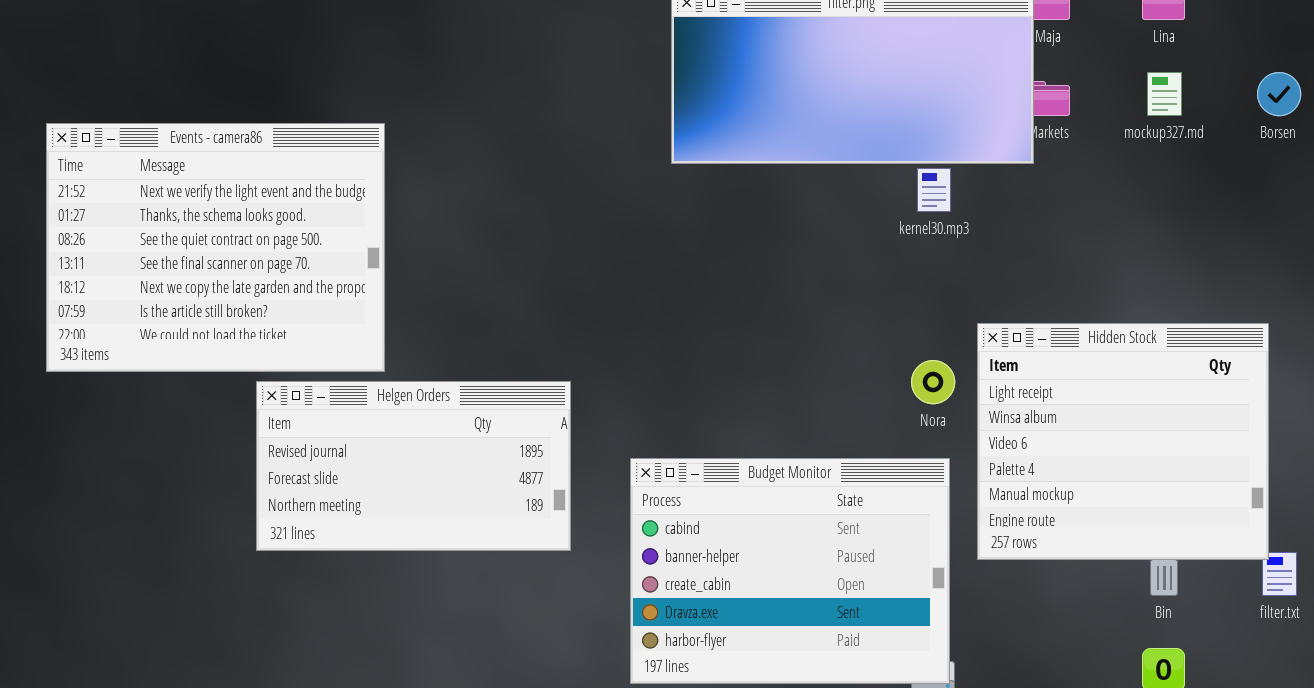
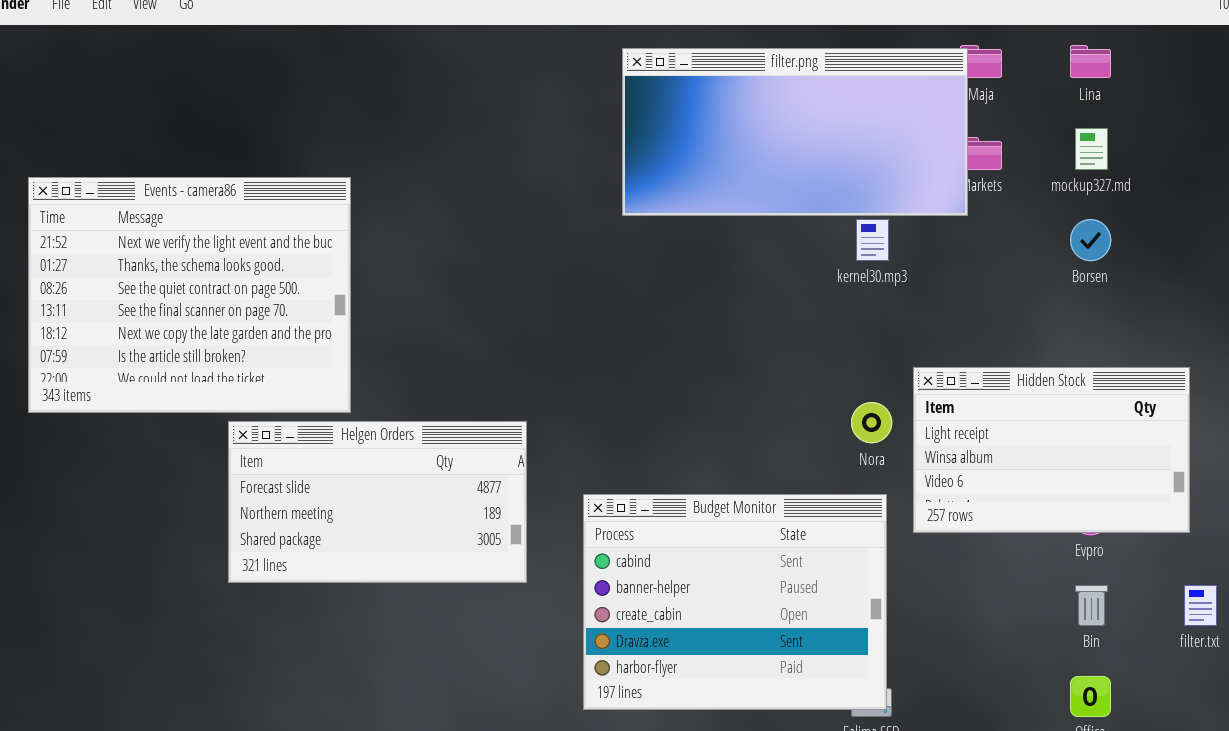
Borsen: [1257,72,1301,116] -> [1070,219,1111,261], moved
Hidden Stock: [977,323,1269,560] -> [913,367,1190,533], resized
Helgen Orders: [256,381,571,551] -> [228,421,527,583], scrolled down 1 row

